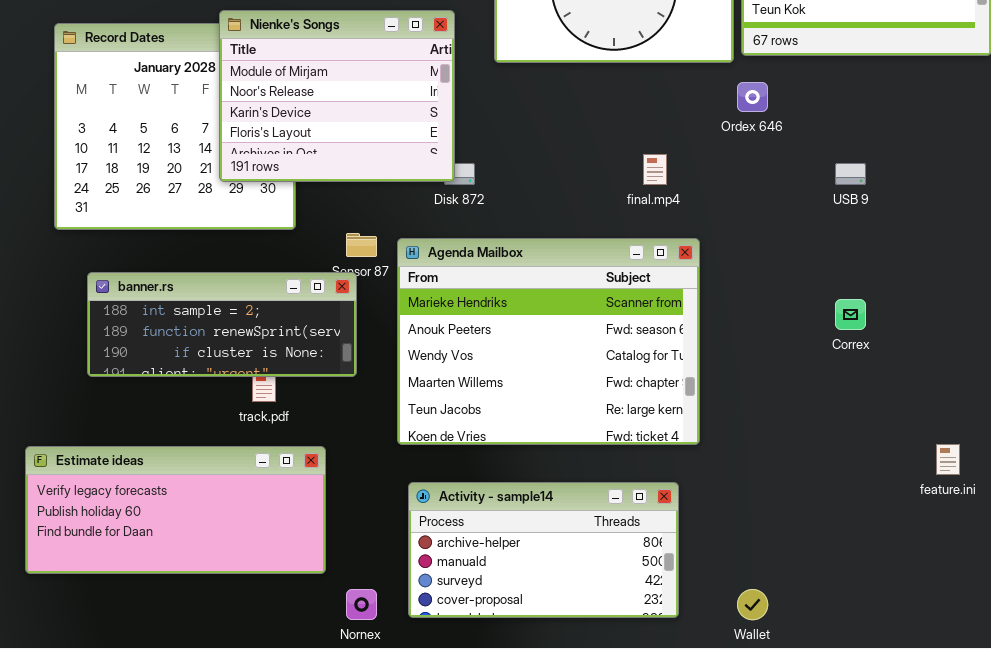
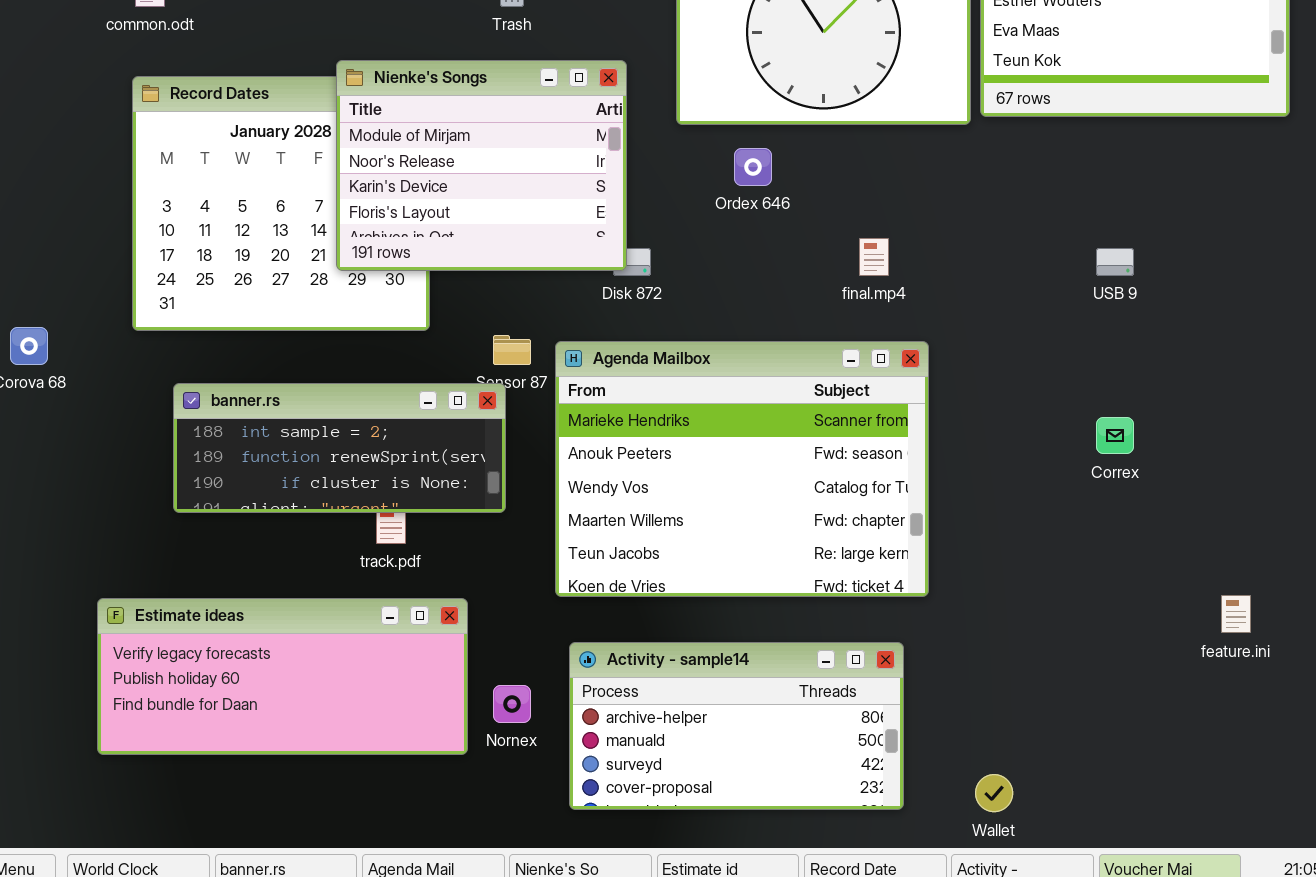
Ordex 646: [737,82,768,112] -> [734,148,772,186], moved
Nornex: [346,589,377,620] -> [493,685,531,723], moved

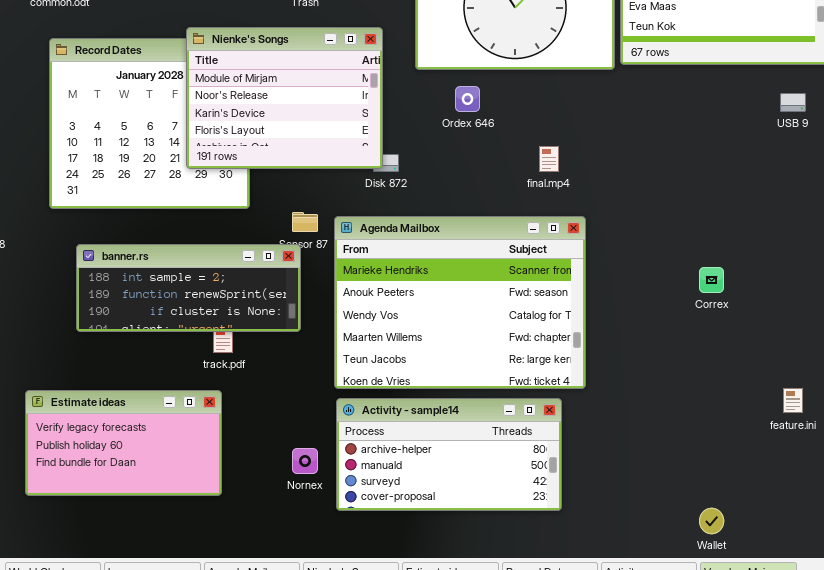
USB 9: [1096,248,1134,276] -> [780,93,806,112], moved
Estimate ideas: [97,598,468,755] -> [25,390,222,496], resized
Activity - sample14: [569,642,904,810] -> [336,398,562,511], moved
Wallet: [975,774,1013,812] -> [699,508,724,534], moved

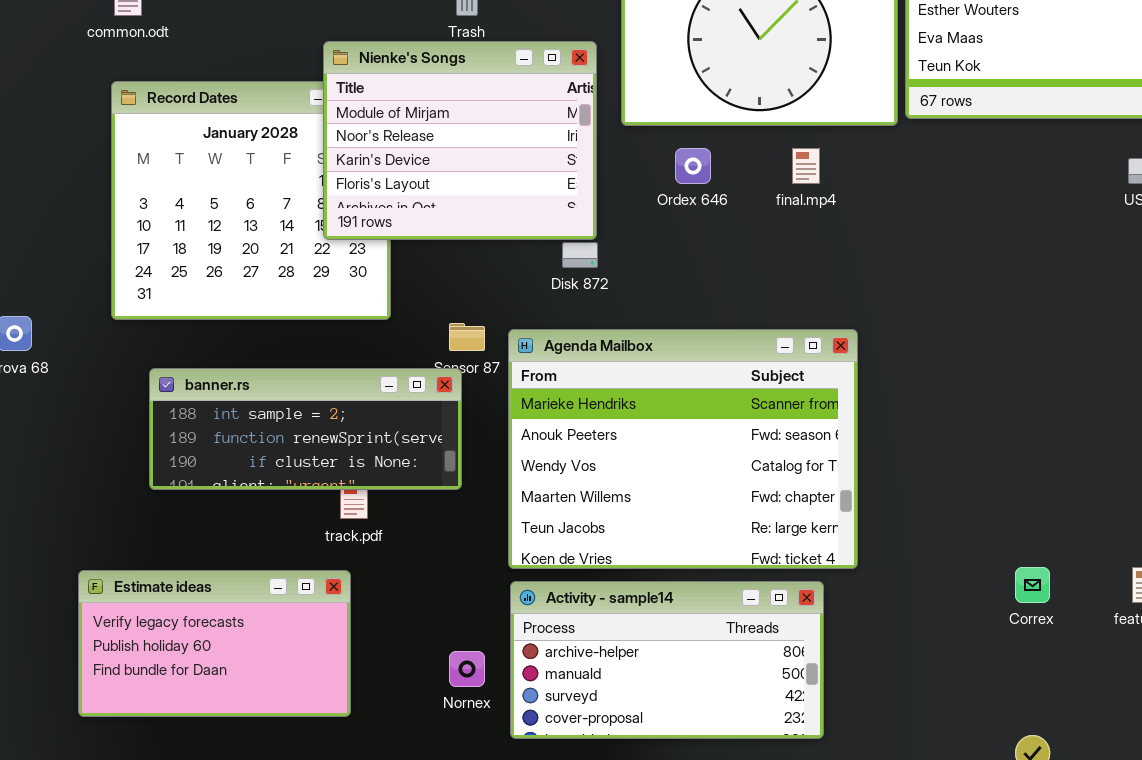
Nienke's Songs: [186,27,383,169] -> [323,41,597,240], moved
final.mp4: [539,146,559,172] -> [792,148,820,184], moved
Correx: [699,267,724,293] -> [1015,567,1050,603], moved

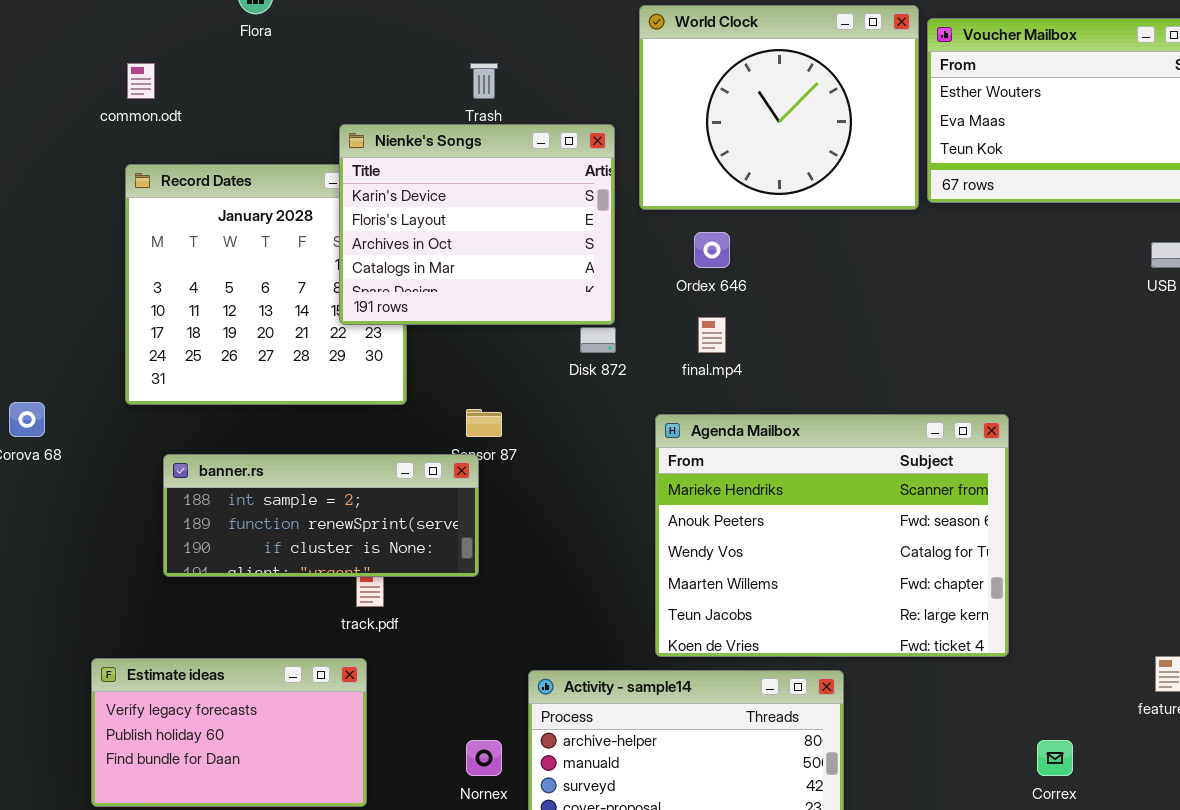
Nienke's Songs: [323,41,597,240] -> [339,124,615,325], scrolled down 2 rows
final.mp4: [792,148,820,184] -> [698,317,726,353], moved
Agenda Mailbox: [508,329,858,569] -> [655,414,1009,657], moved
Correx: [1015,567,1050,603] -> [1037,740,1073,776], moved

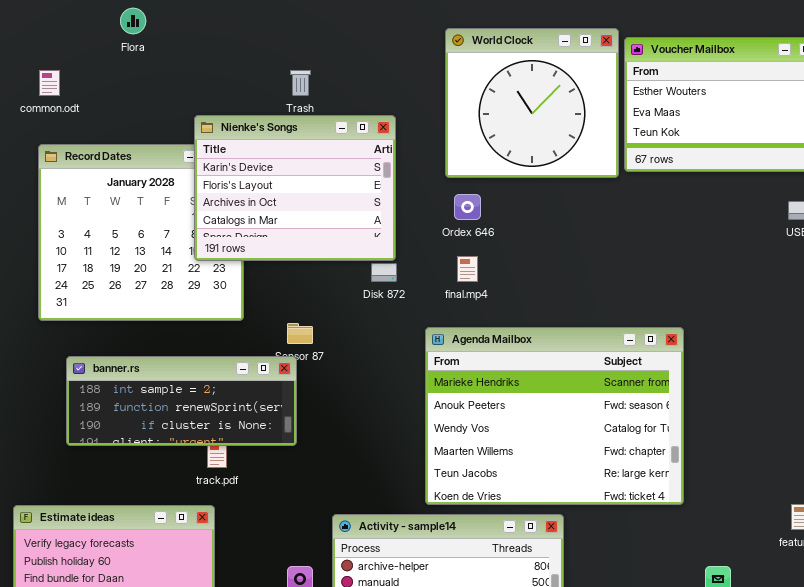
World Clock: [639,5,919,210] -> [445,28,619,178], resized

